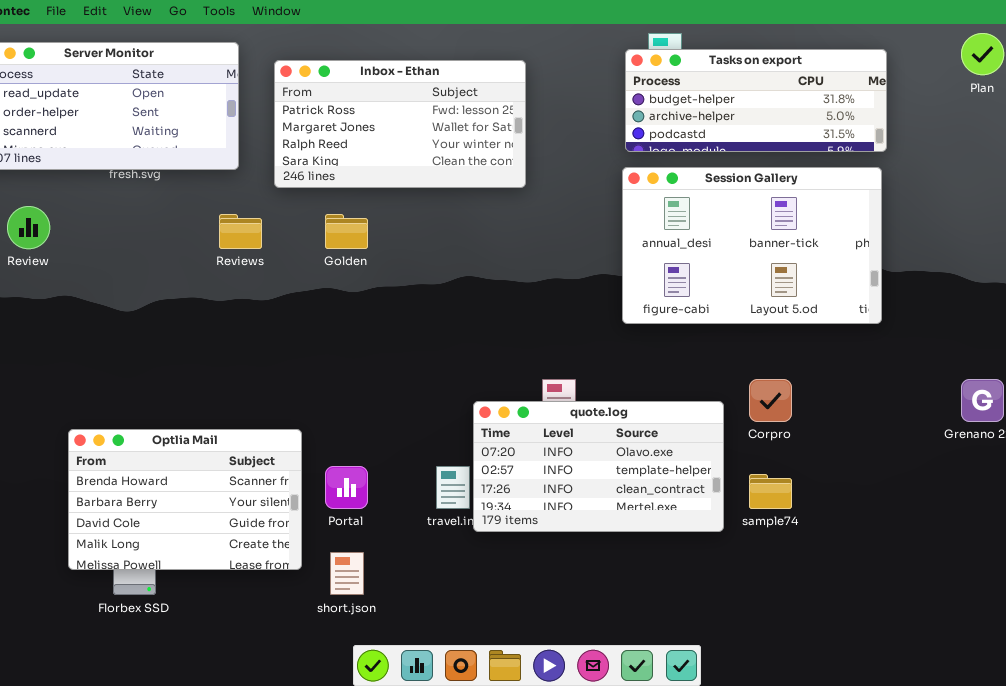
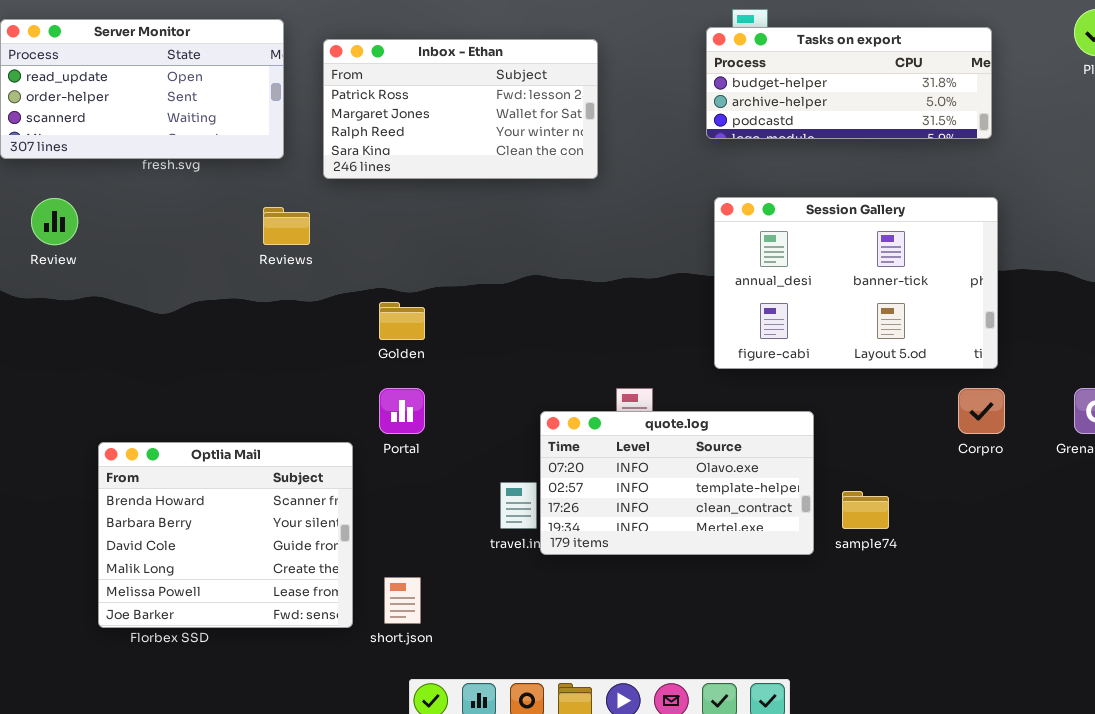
Session Gallery: [622,167,882,324] -> [714,197,998,369], moved
Golden: [325,214,368,249] -> [379,302,425,340], moved
Corpro: [749,379,792,422] -> [958,388,1005,434], moved
Optlia Mail: [68,429,302,570] -> [98,442,353,628], resized
Portal: [325,466,368,509] -> [379,388,425,434], moved

